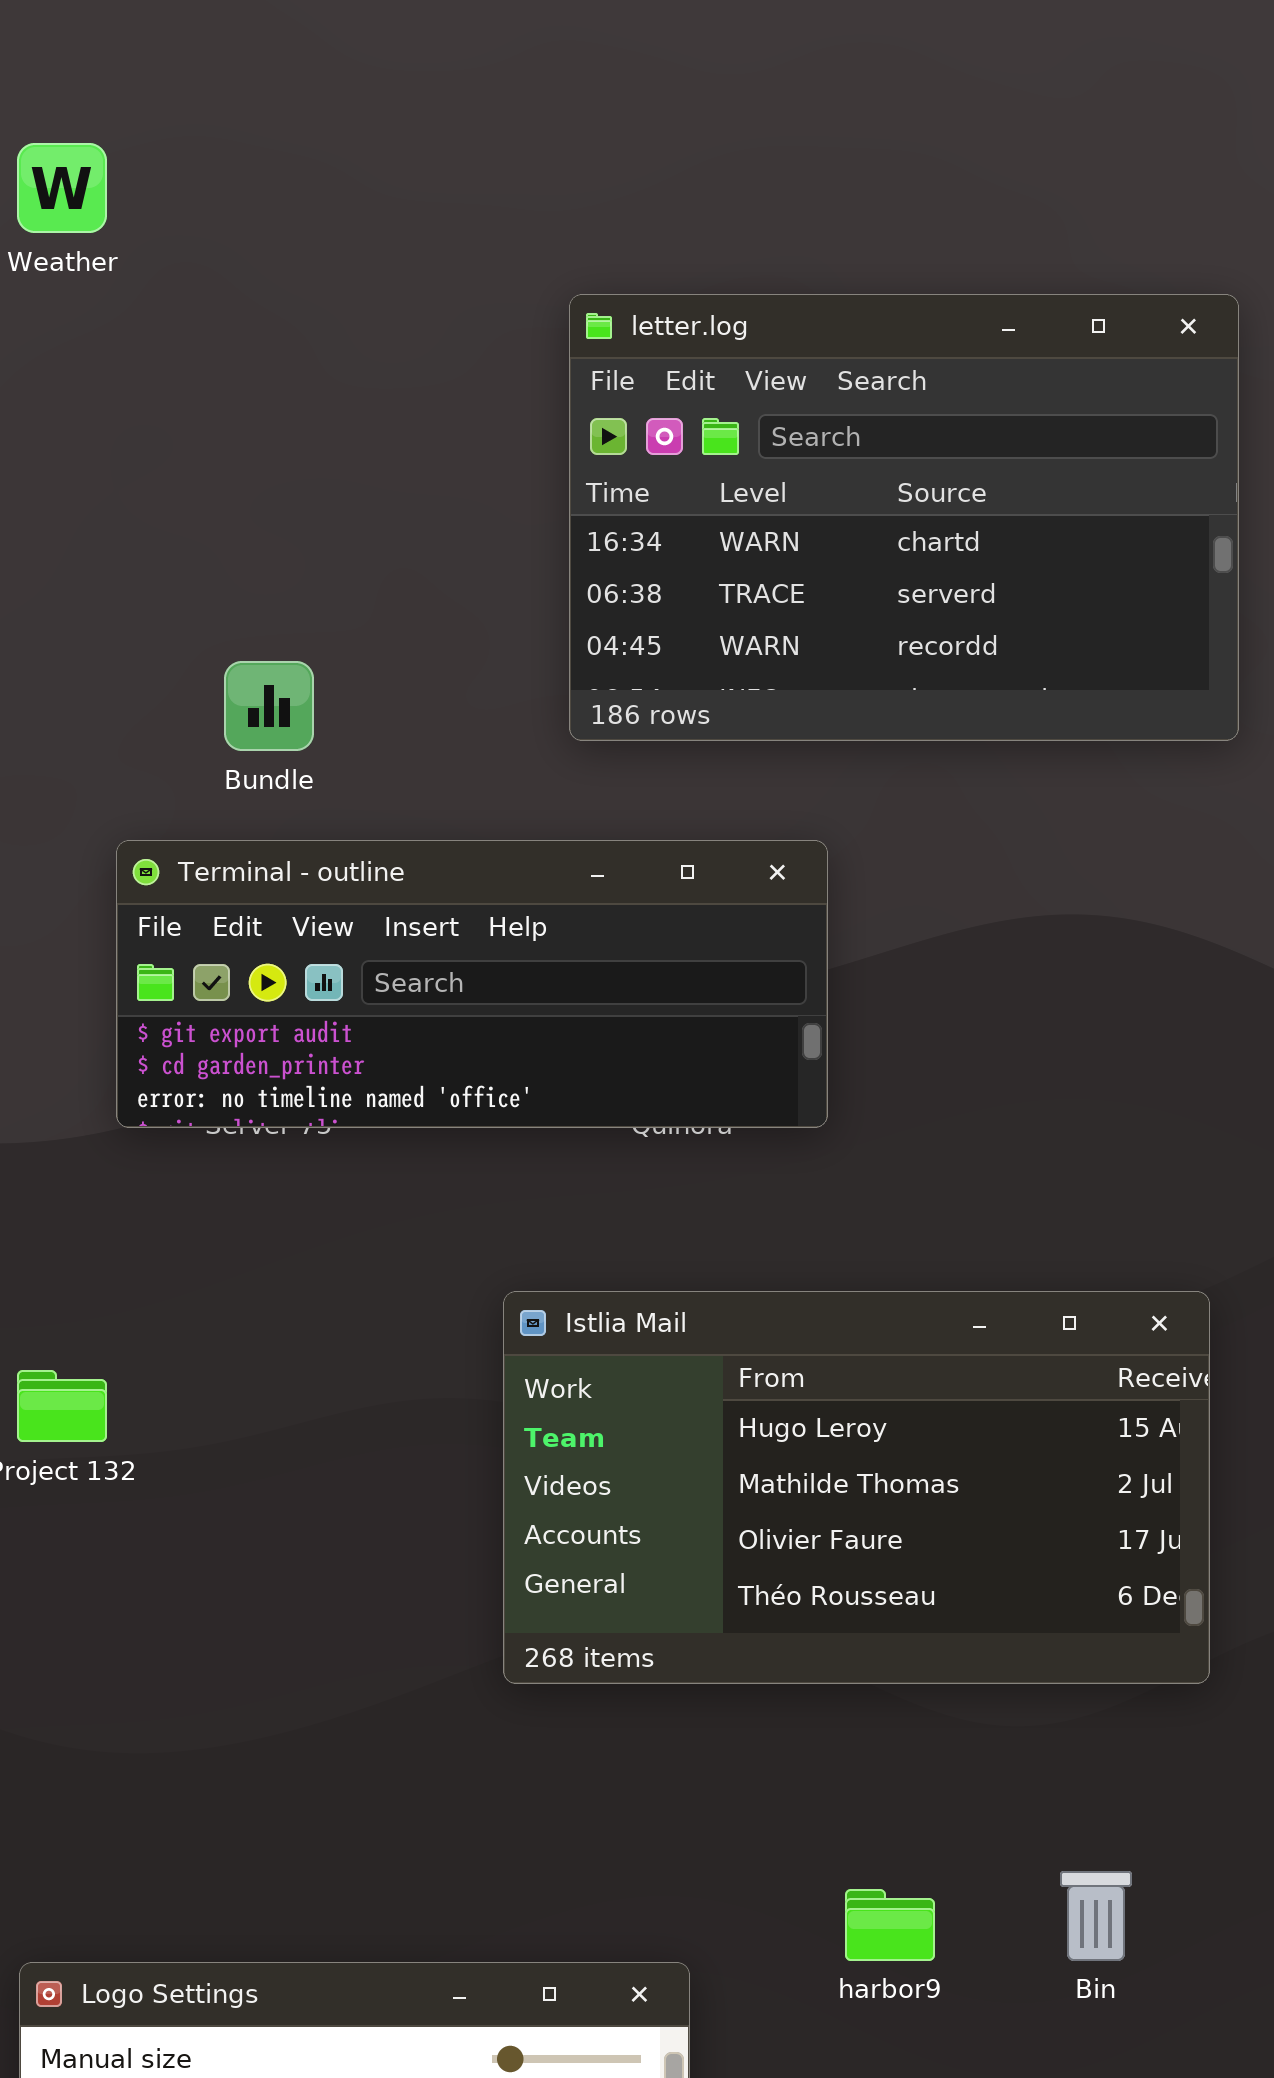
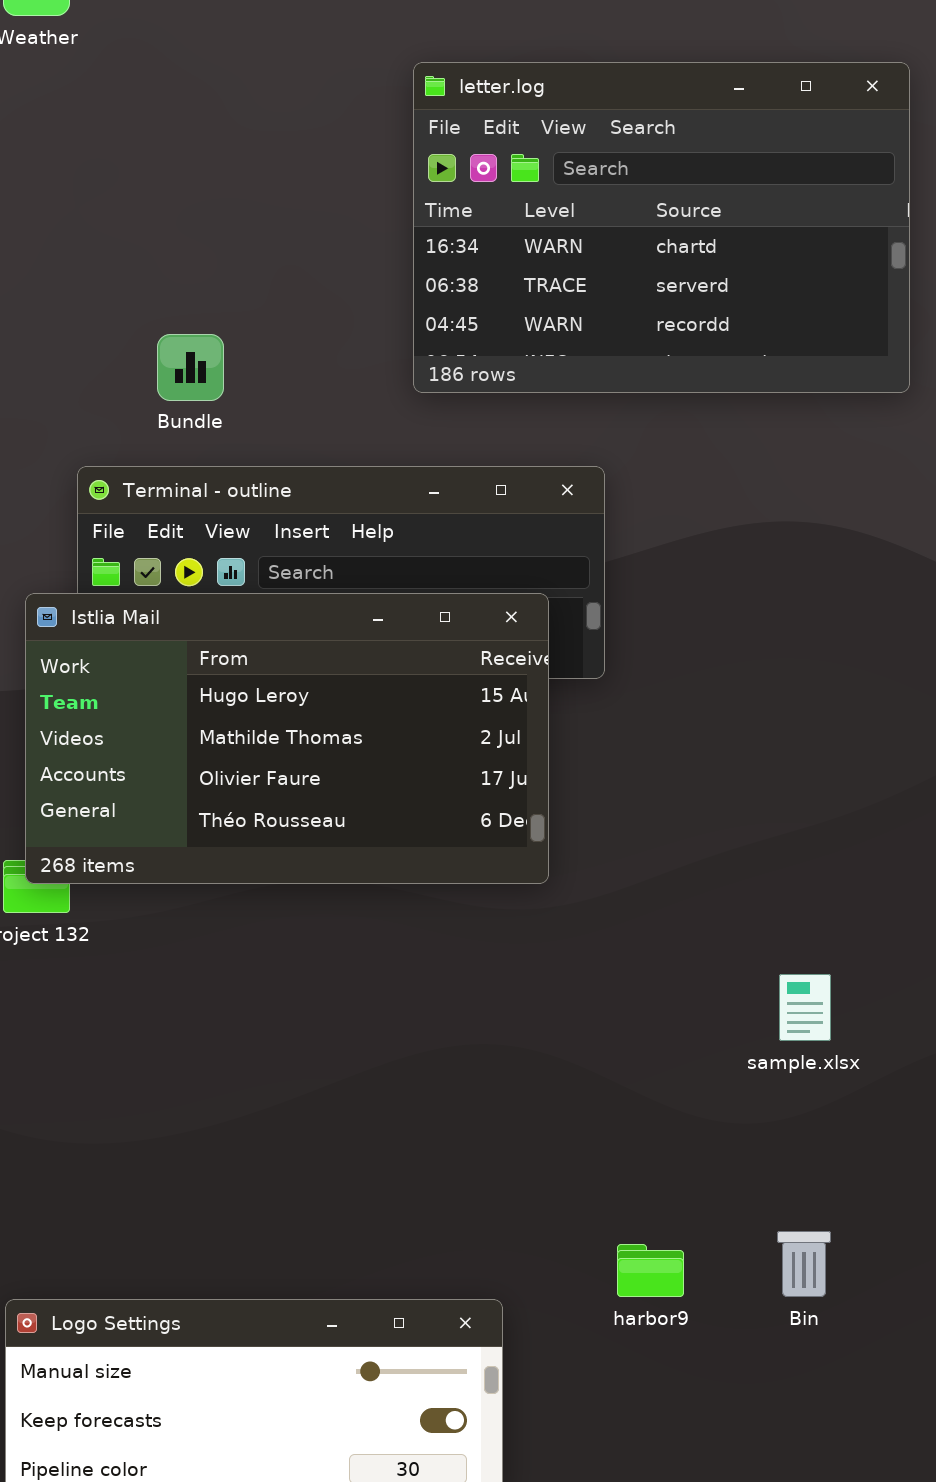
Istlia Mail: [503,1291,1210,1684] -> [25,593,549,884], moved

